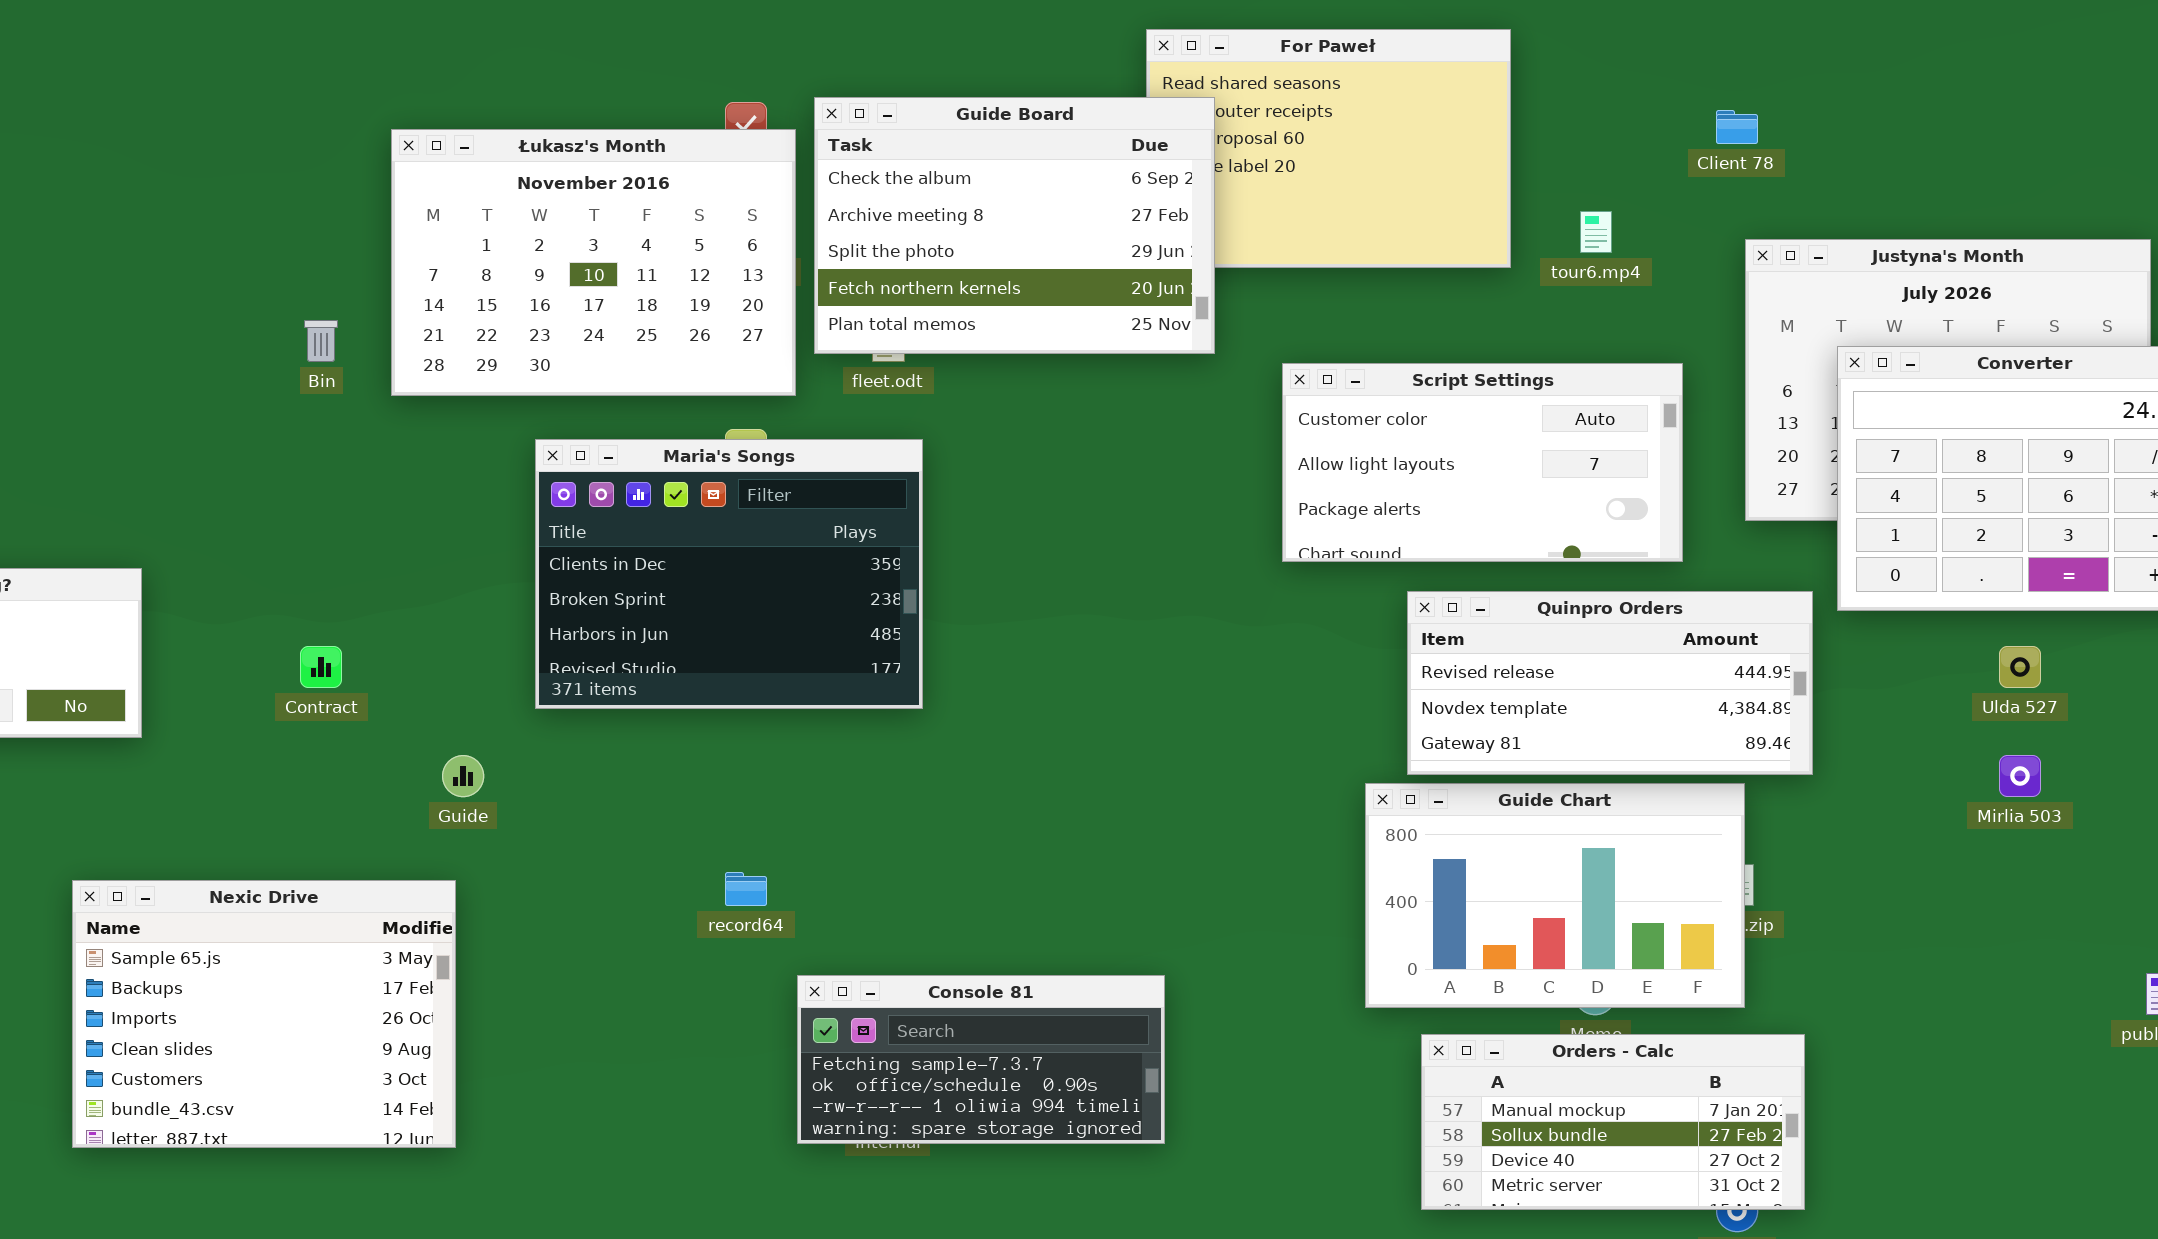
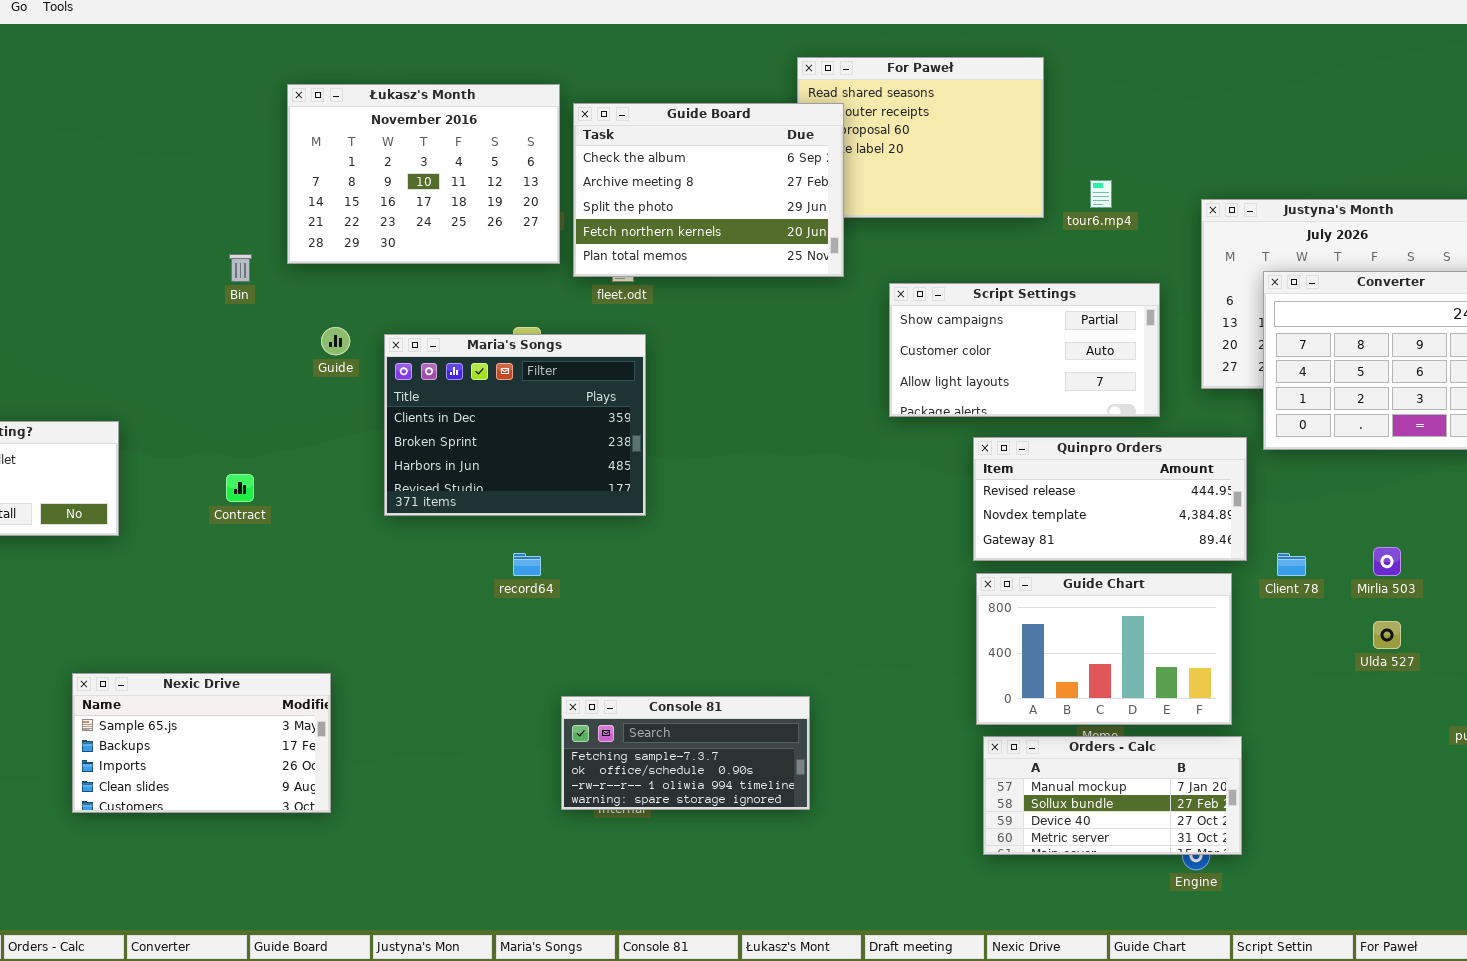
Client 78: [1716,110,1758,144] -> [1277,553,1306,576], moved
Łukasz's Month: [391,129,796,396] -> [287,84,560,264], moved
Script Settings: [1282,363,1683,562] -> [889,283,1160,417], scrolled up 1 row
Ulda 527: [1999,646,2041,688] -> [1373,621,1401,649], moved
Guide: [442,755,484,797] -> [321,327,350,355], moved
Guide Chart: [1365,783,1745,1008] -> [976,573,1232,725], moved
record64: [725,872,767,906] -> [513,553,541,576], moved
Nexic Drive: [72,880,456,1148] -> [72,673,331,813], resized

